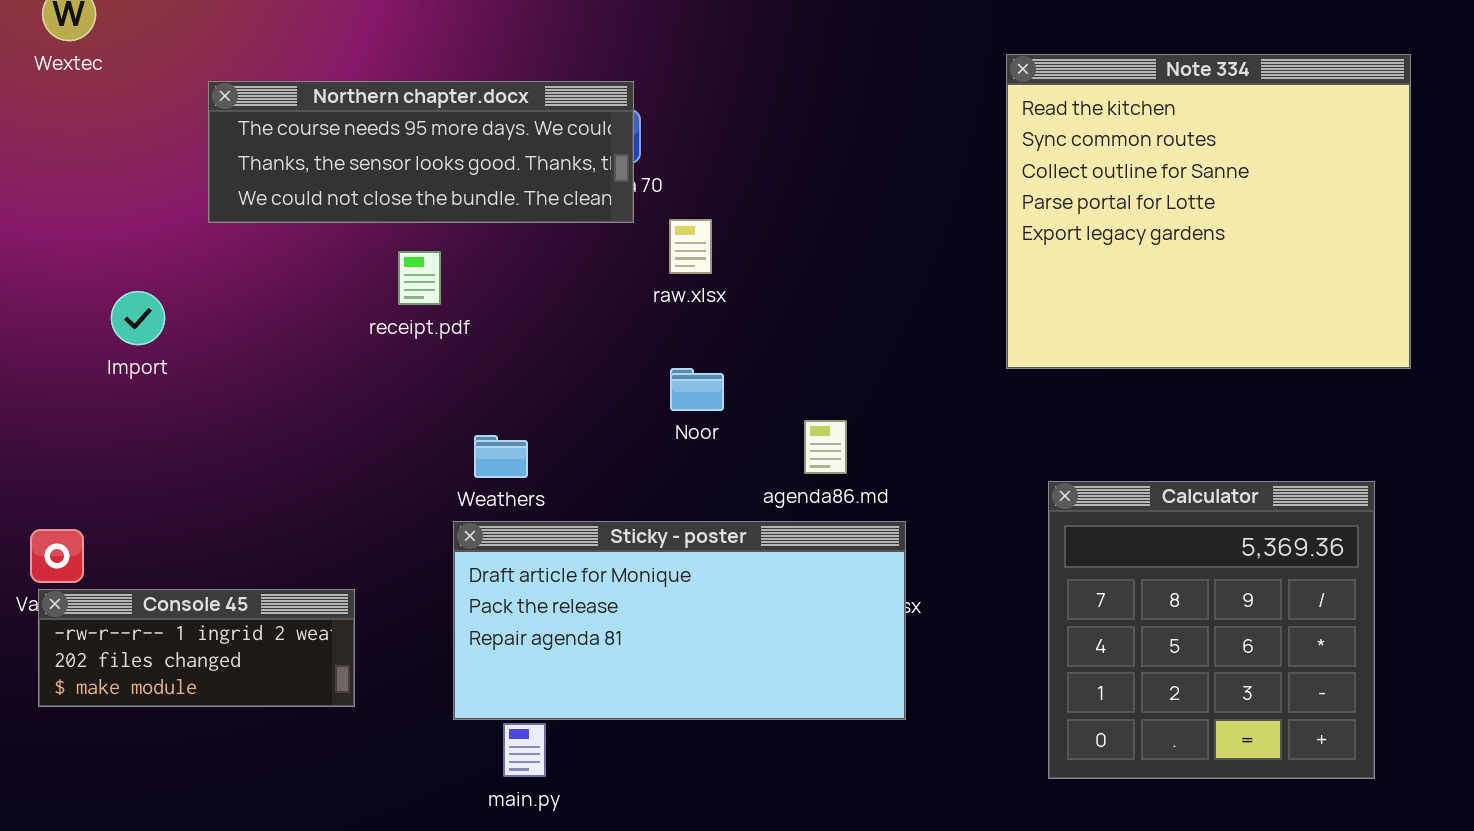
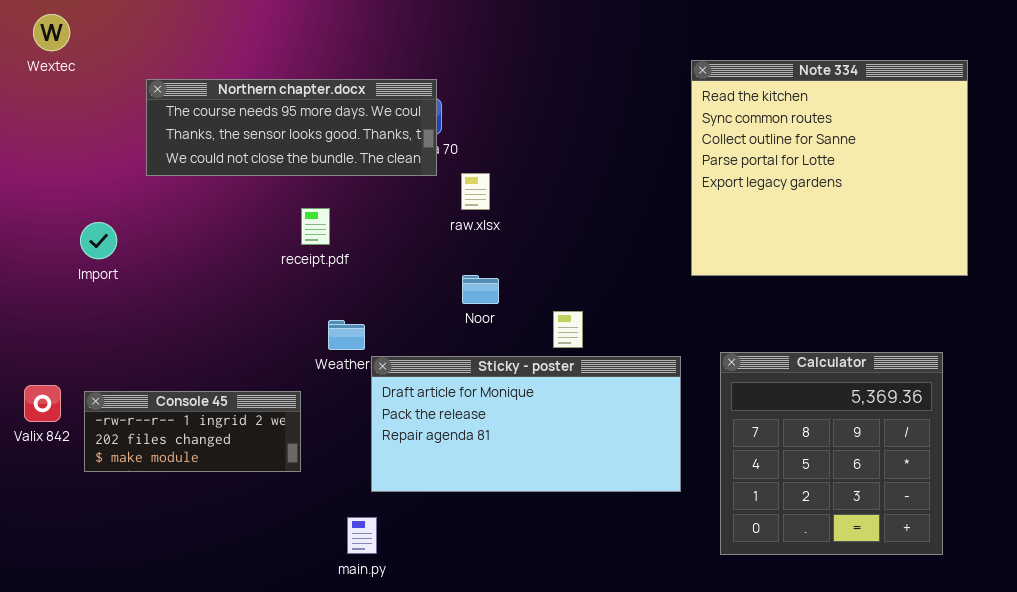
receipt.pdf: [398,251,441,305] -> [301,208,330,245], moved
Sticky - poster: [453,521,906,720] -> [371,356,681,492], moved
Console 45: [38,589,355,707] -> [84,391,301,472], moved

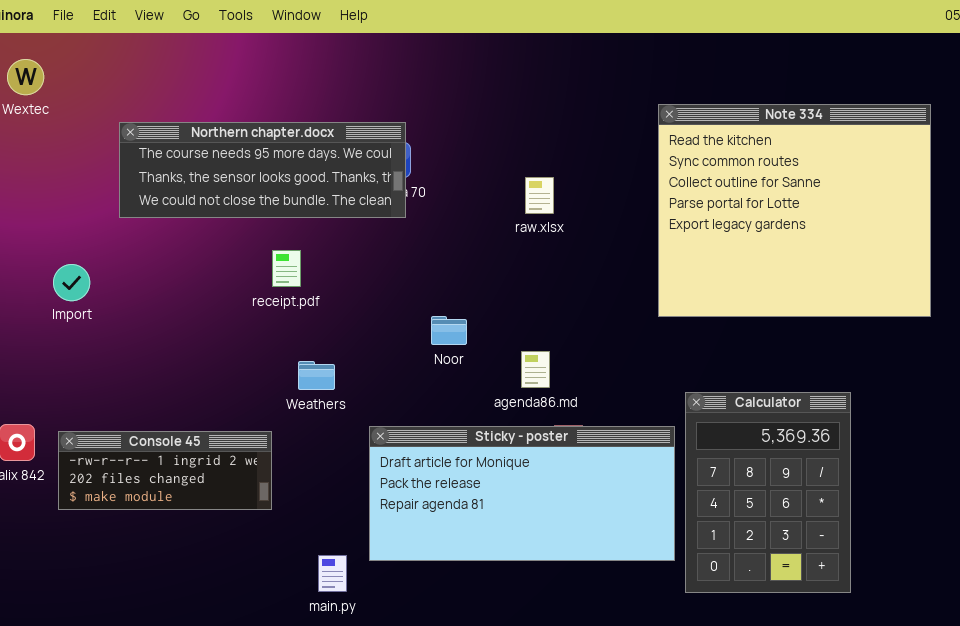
raw.xlsx: [461,173,490,210] -> [525,177,554,214], moved
Calculator: [720,352,943,555] -> [685,392,851,593], resized
Sticky - poster: [371,356,681,492] -> [369,426,675,561], moved

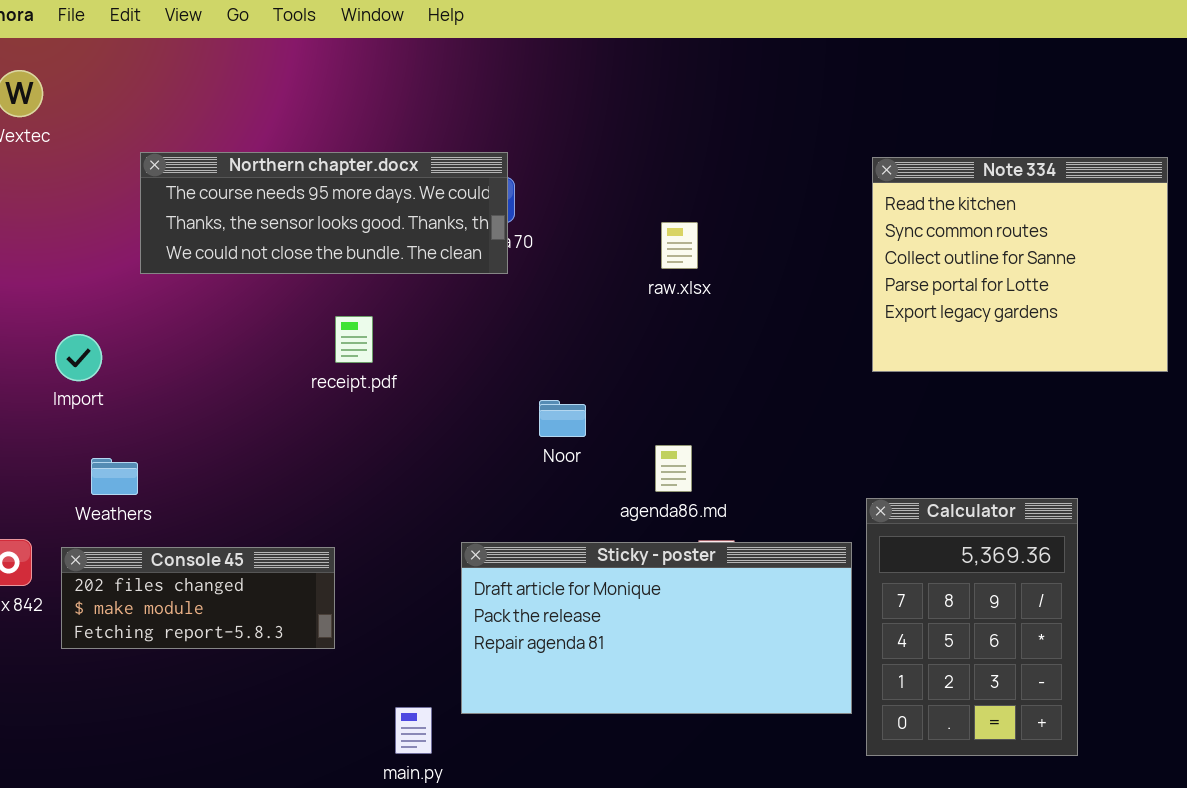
Note 334: [658,104,931,317] -> [872,157,1168,372], moved, resized
Weathers: [298,361,335,390] -> [91,458,138,495], moved
Console 45: [58,431,272,510] -> [61,547,335,649], scrolled down 1 row

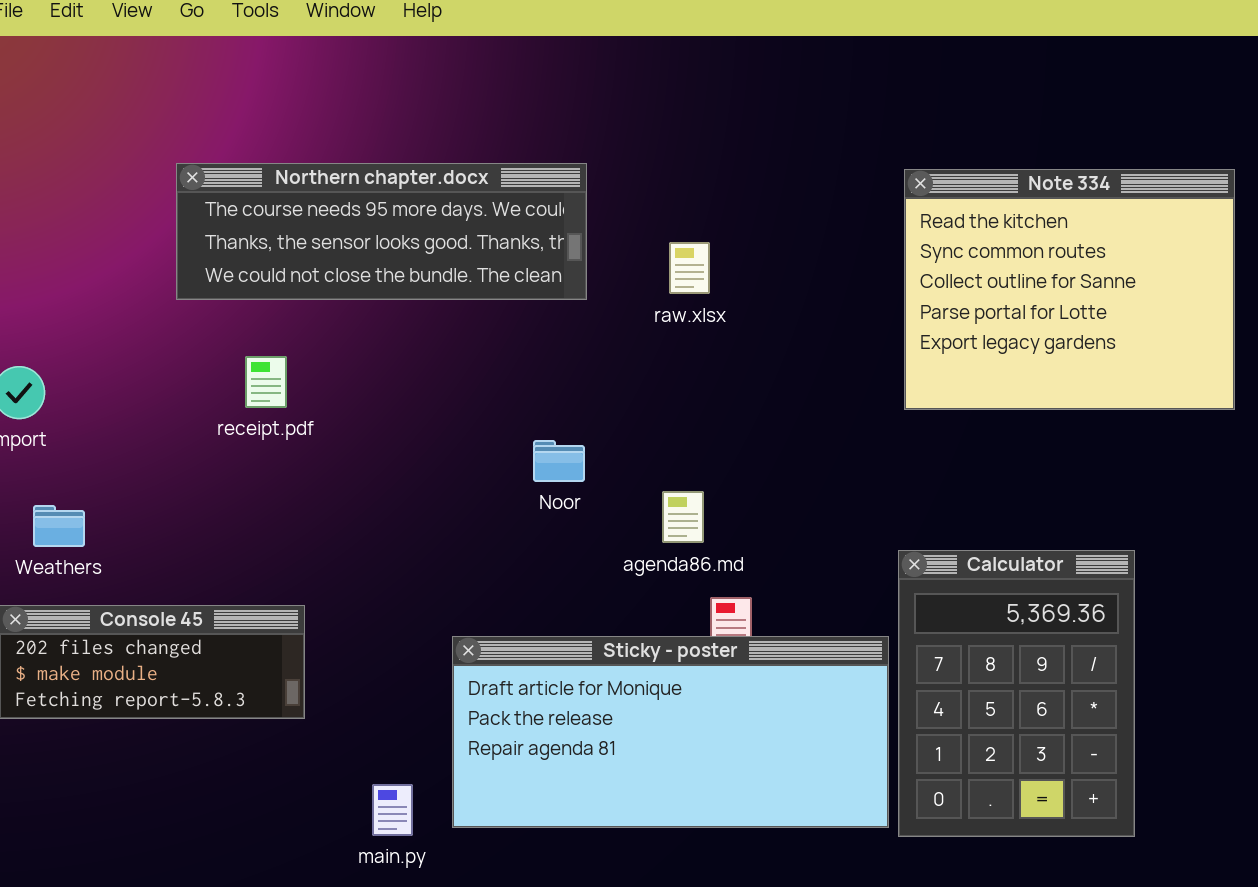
Northern chapter.docx: [140,152,508,274] -> [176,163,587,300], moved
receipt.pdf: [335,316,373,363] -> [245,356,287,408], moved
Sticky - poster: [461,542,852,714] -> [452,636,889,828], moved

